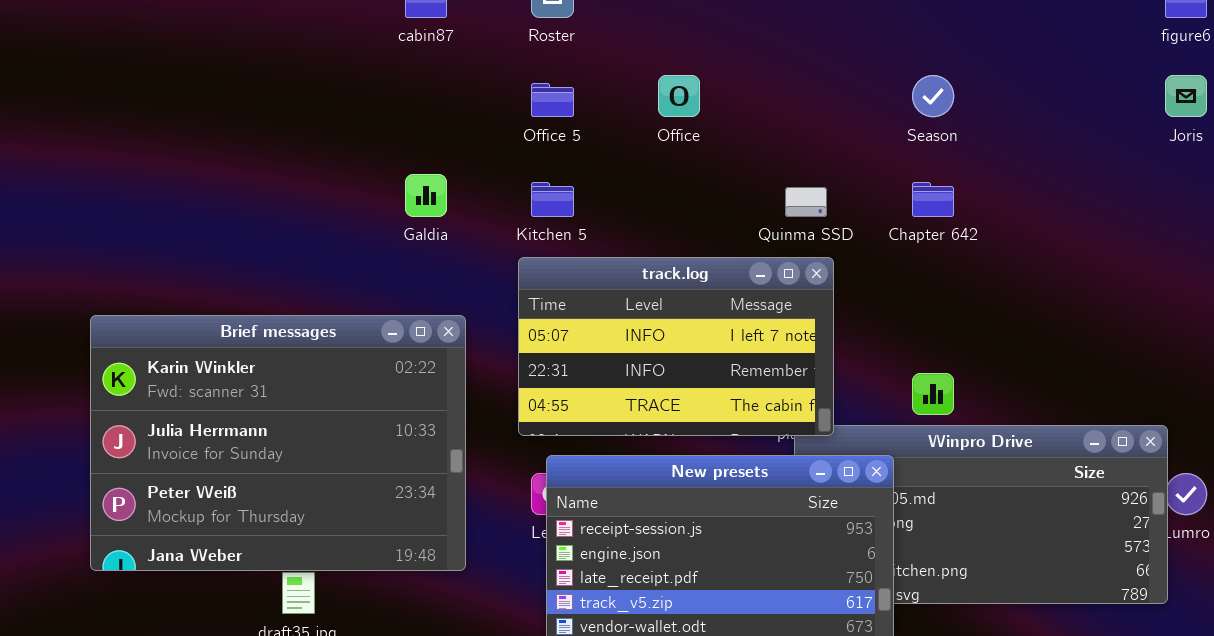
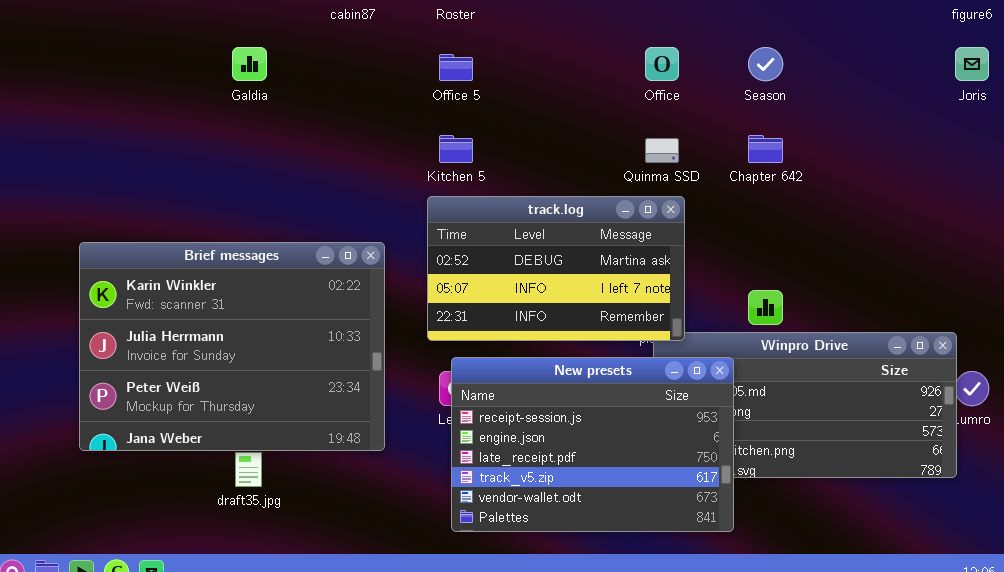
Office: [658,75,700,117] -> [645,47,679,81], moved
Galdia: [405,174,447,217] -> [232,47,267,81], moved
track.log: [518,257,834,436] -> [427,196,685,341], scrolled up 1 row

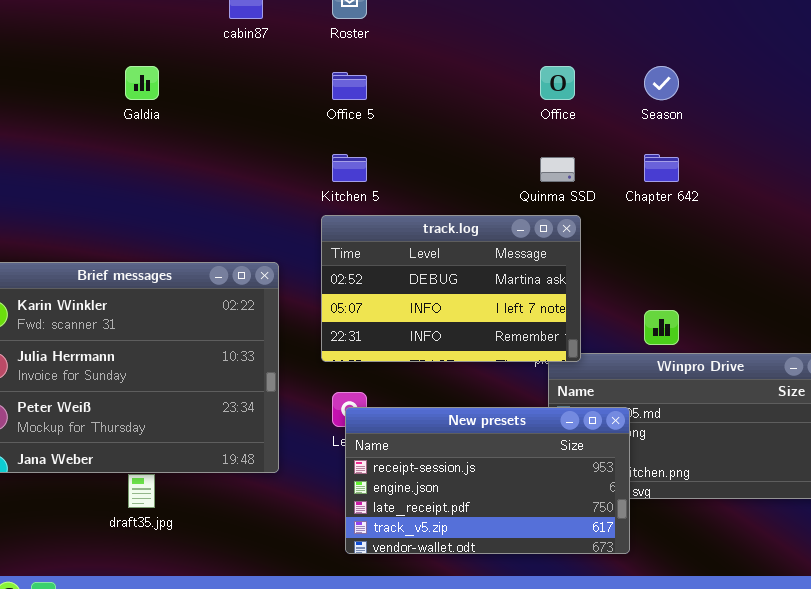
New presets: [451,357,734,532] -> [345,407,630,554], resized

